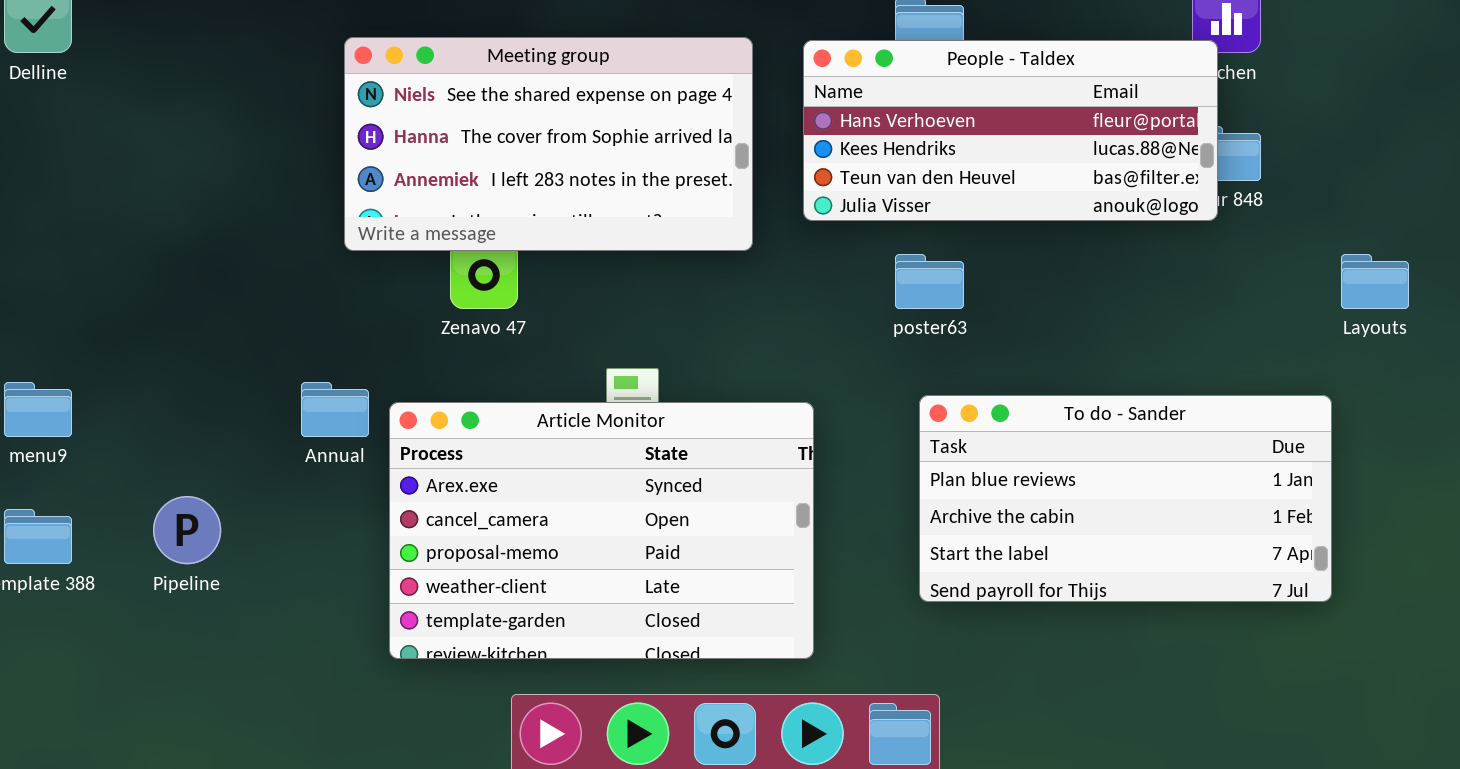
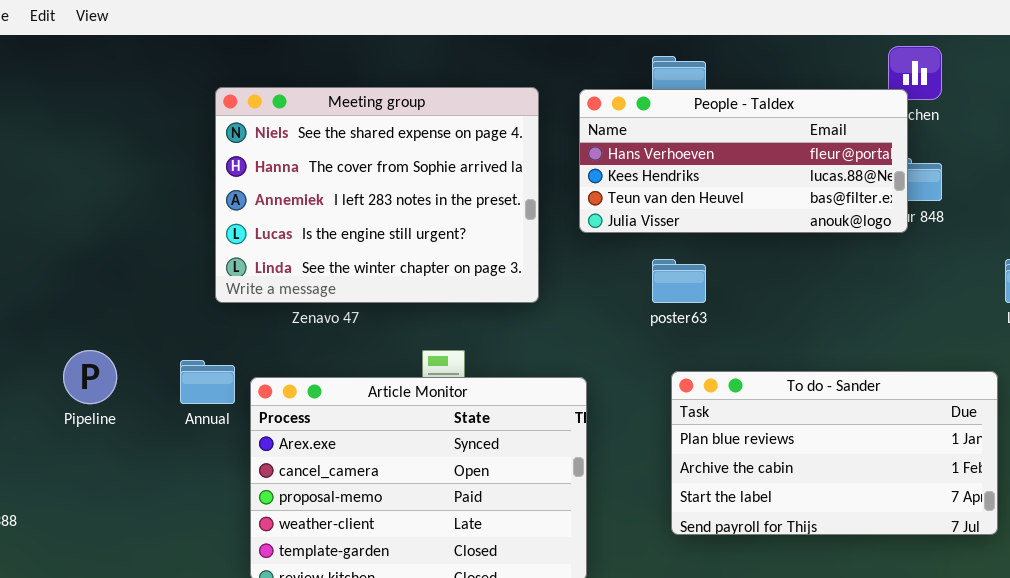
Meeting group: [344,37,753,251] -> [215,87,539,303], resized
Pipeline: [153,496,221,564] -> [63,350,117,404], moved

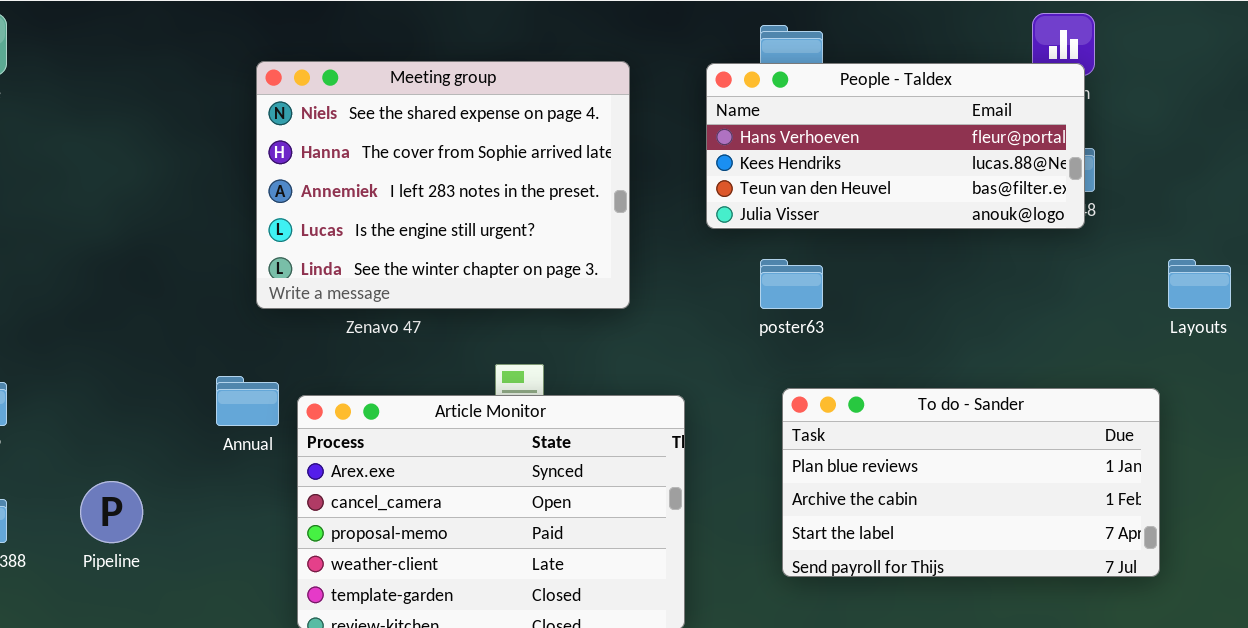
People - Taldex: [579,89,908,233] -> [706,63,1085,229], moved
Pipeline: [63,350,117,404] -> [80,481,143,543], moved

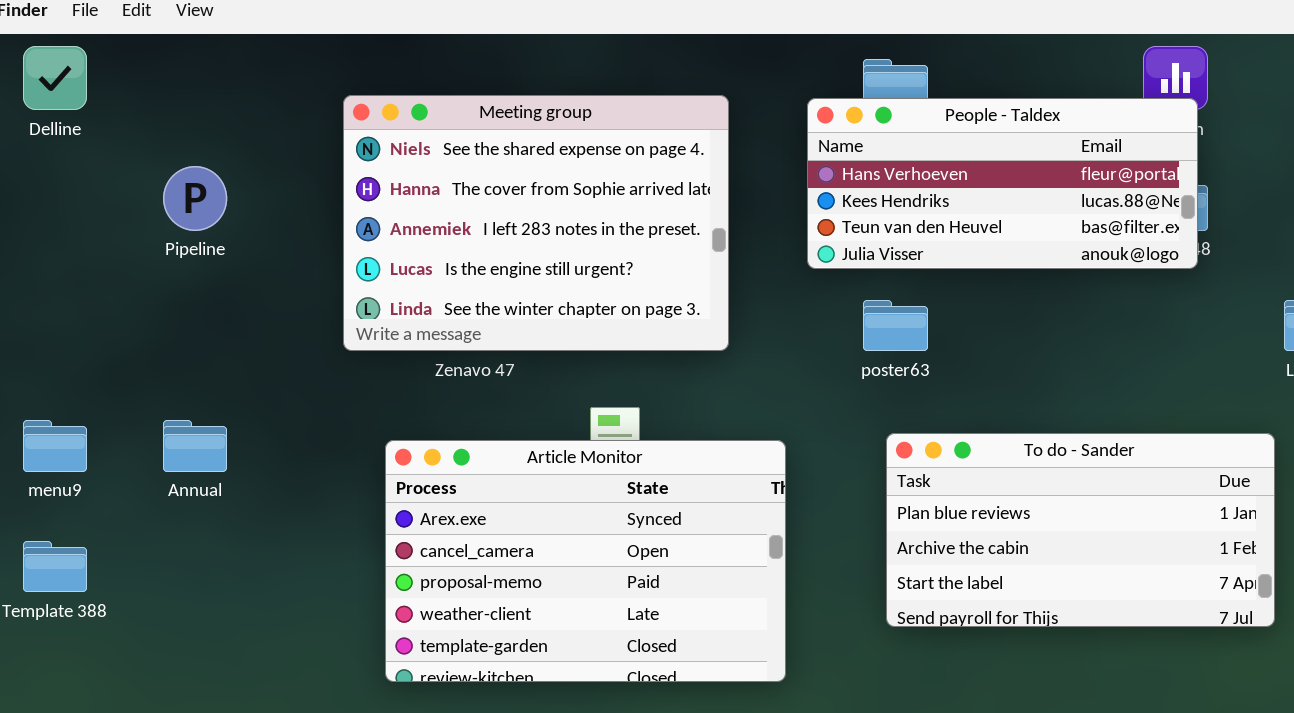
Annual: [216,376,279,426] -> [163,420,227,472], moved
Pipeline: [80,481,143,543] -> [163,166,227,231], moved

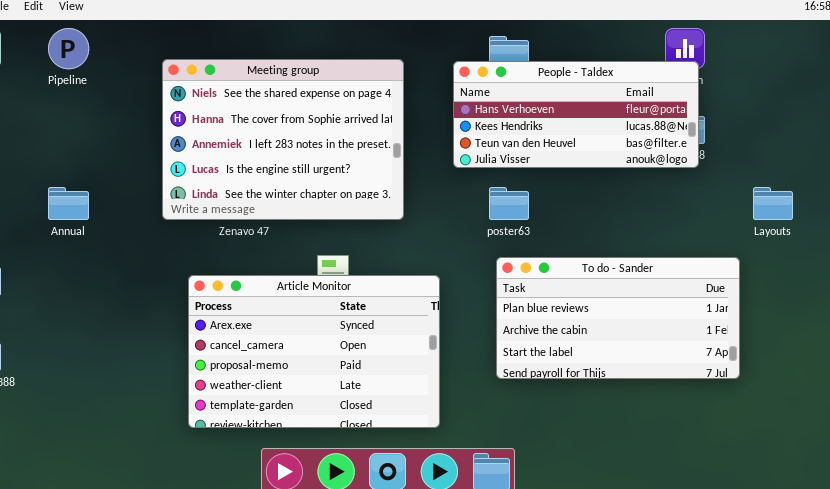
Pipeline: [163,166,227,231] -> [48,28,89,69], moved
Annual: [163,420,227,472] -> [48,187,89,220], moved
To do - Sander: [886,433,1275,627] -> [496,257,740,379], moved

